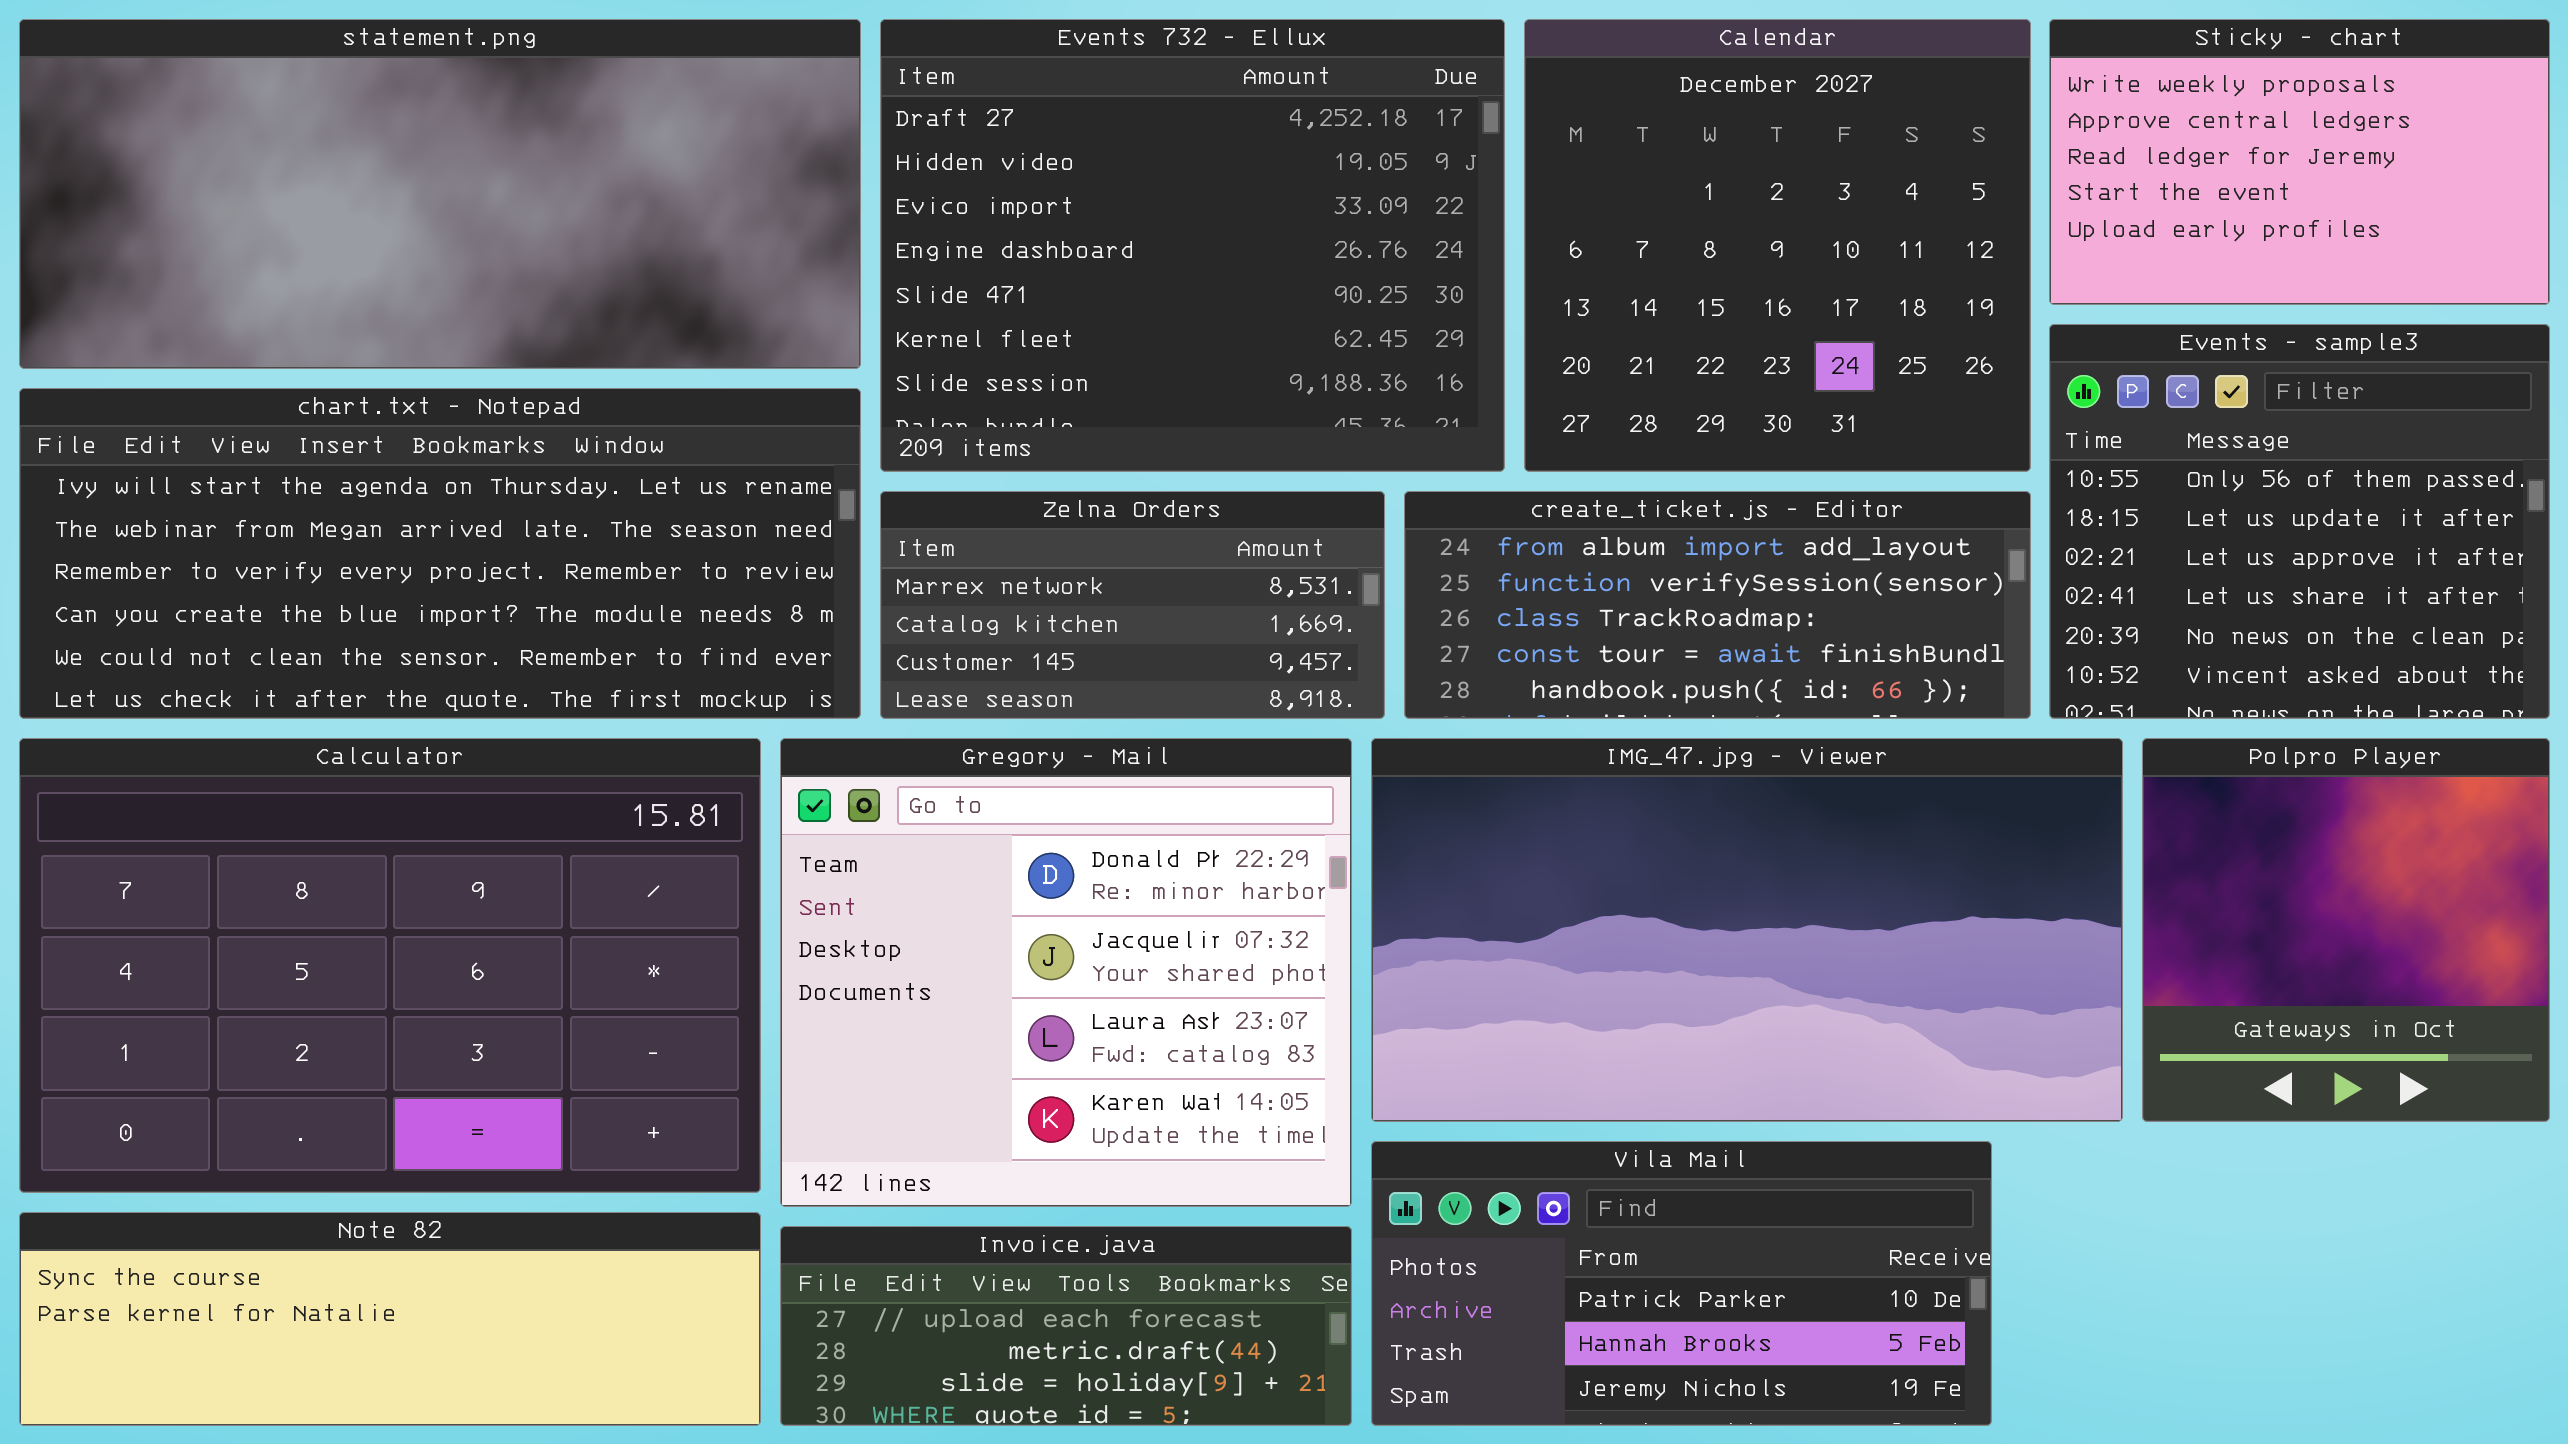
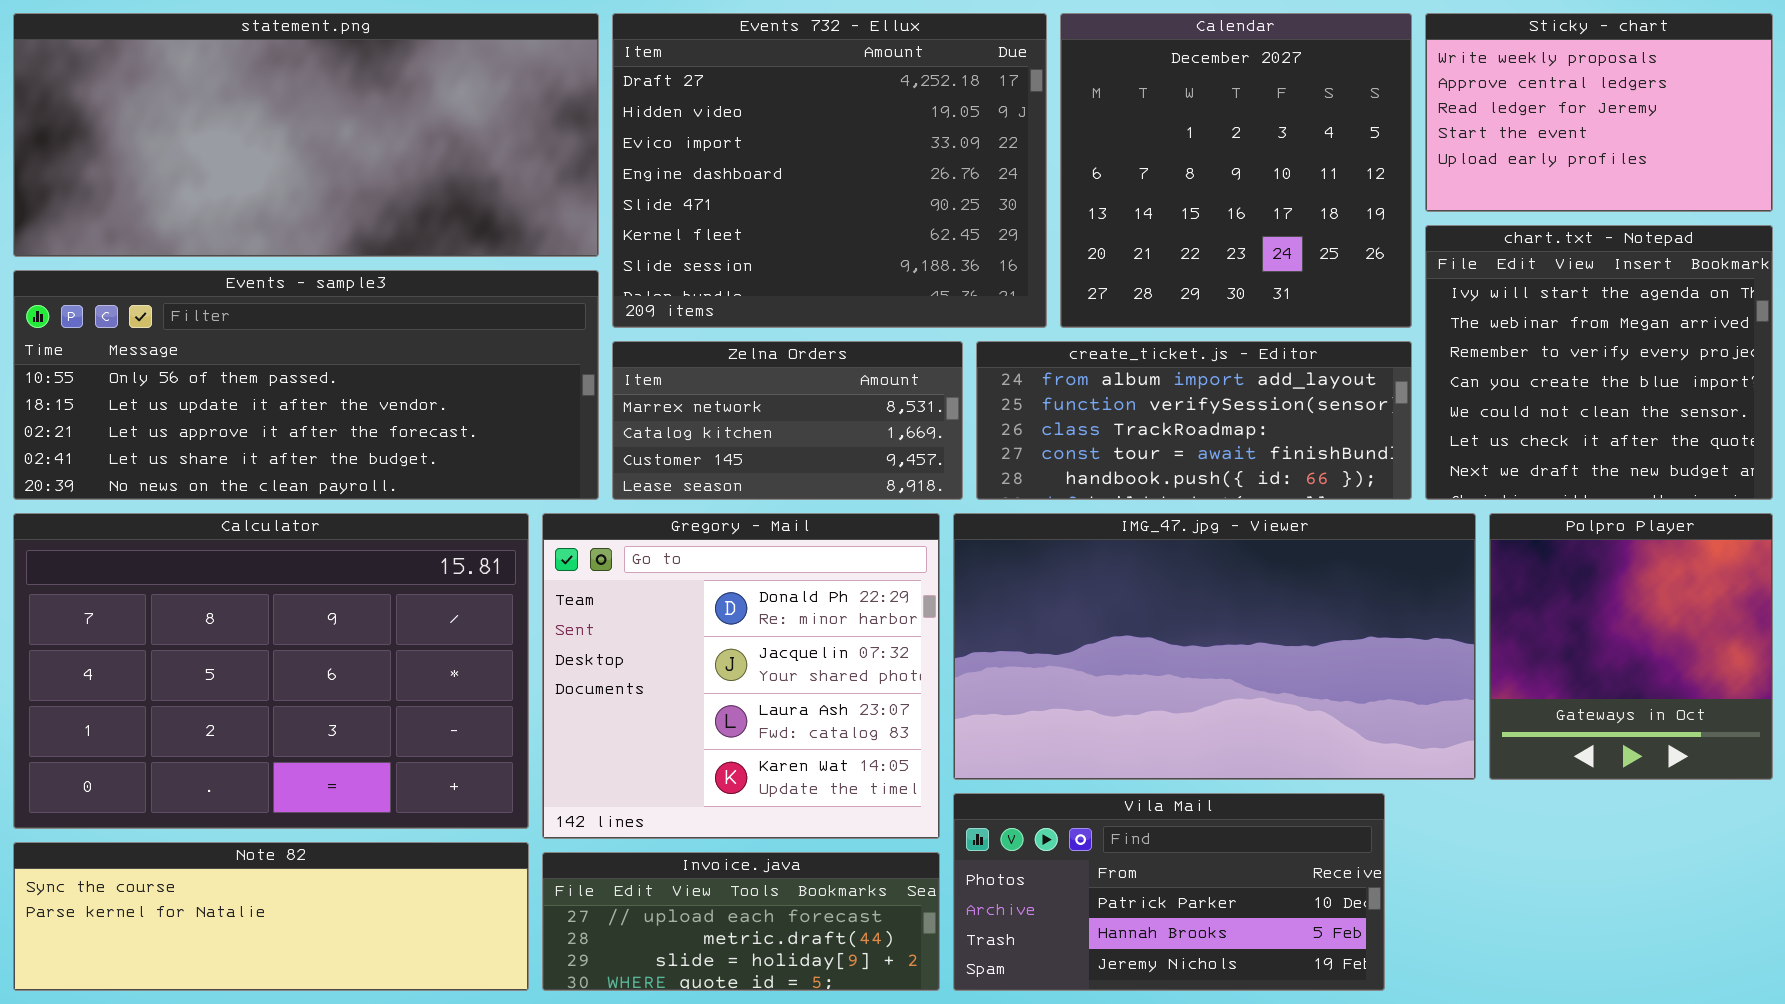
Events - sample3: [2049,324,2550,719] -> [13,270,599,500], moved, resized
chart.txt - Notepad: [19,388,861,719] -> [1425,225,1773,500], moved, resized

